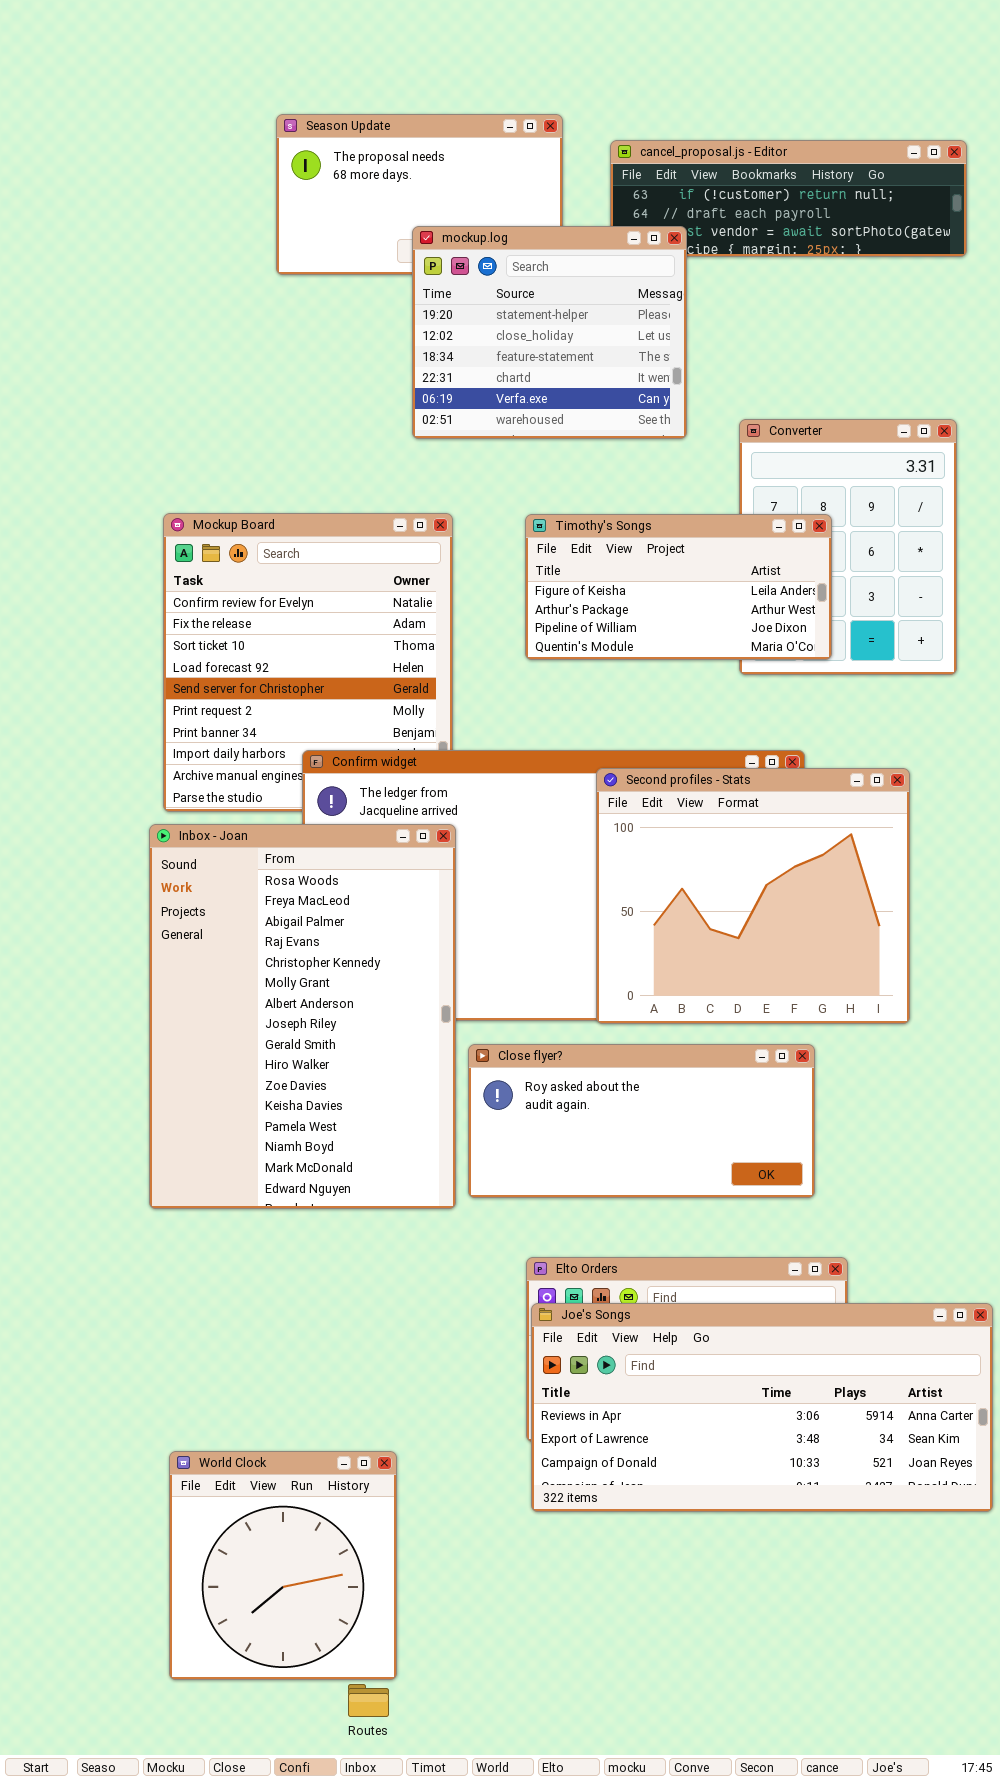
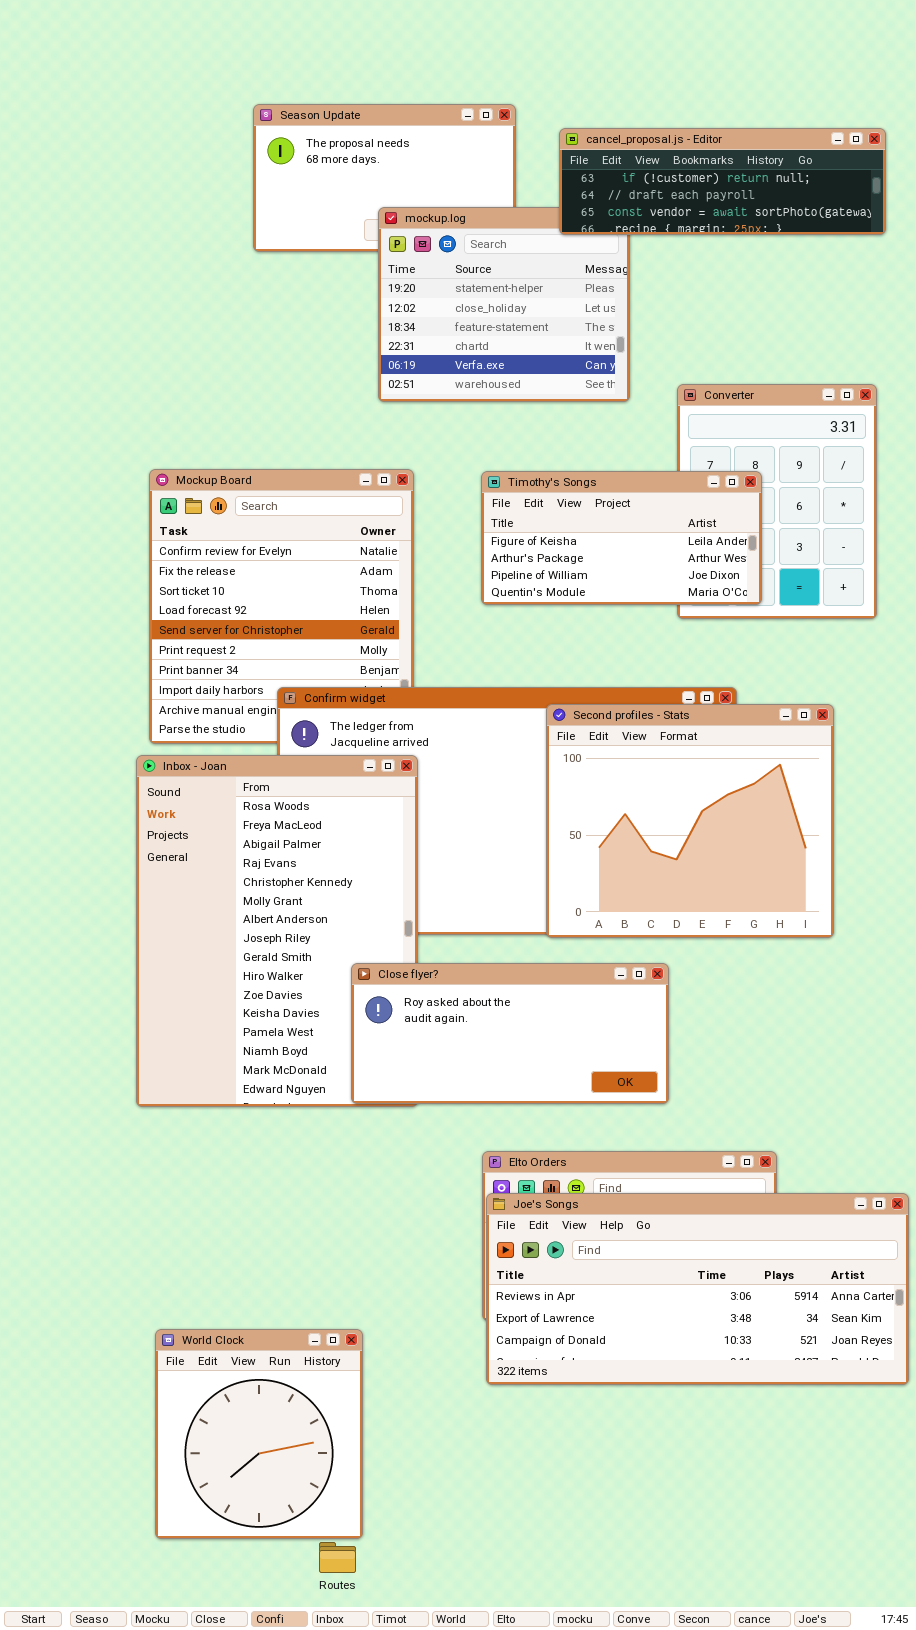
cancel_proposal.js - Editor: [610,140,967,257] -> [559,128,886,235], raised
Close flyer?: [468,1044,815,1198] -> [351,963,669,1104], moved

